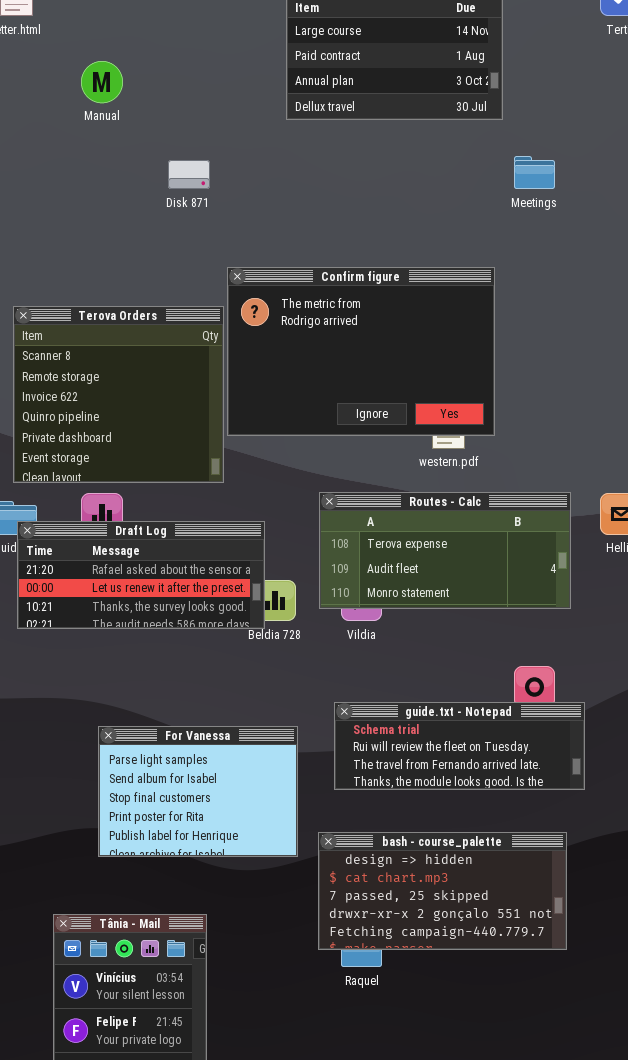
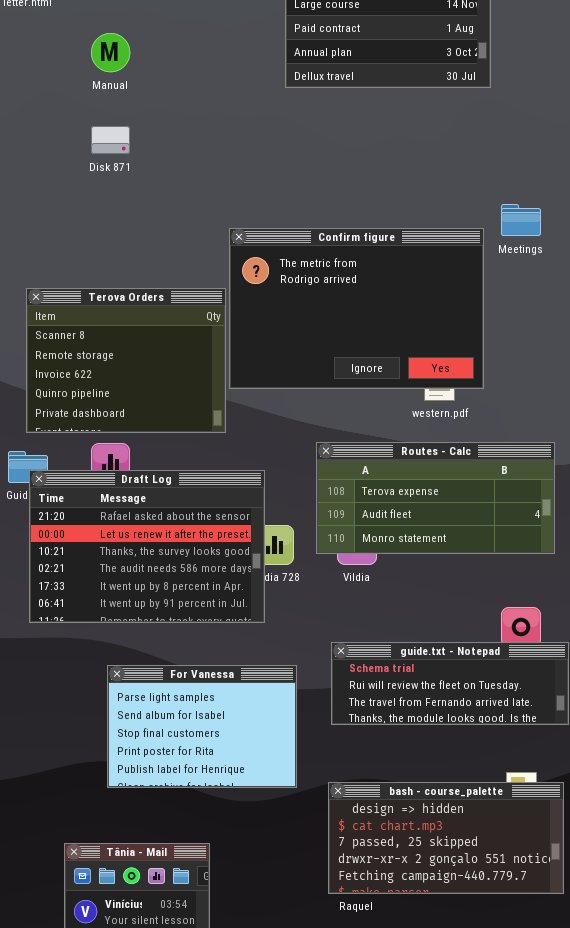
Meetings: [514,156,555,189] -> [501,204,541,236], moved
Disk 871: [168,160,210,189] -> [91,126,130,154], moved
Terova Orders: [13,306,224,483] -> [26,288,226,433], resized
Draft Log: [17,521,265,629] -> [29,470,265,623], resized
bash - course_palette: [318,832,567,950] -> [328,782,564,894], moved

